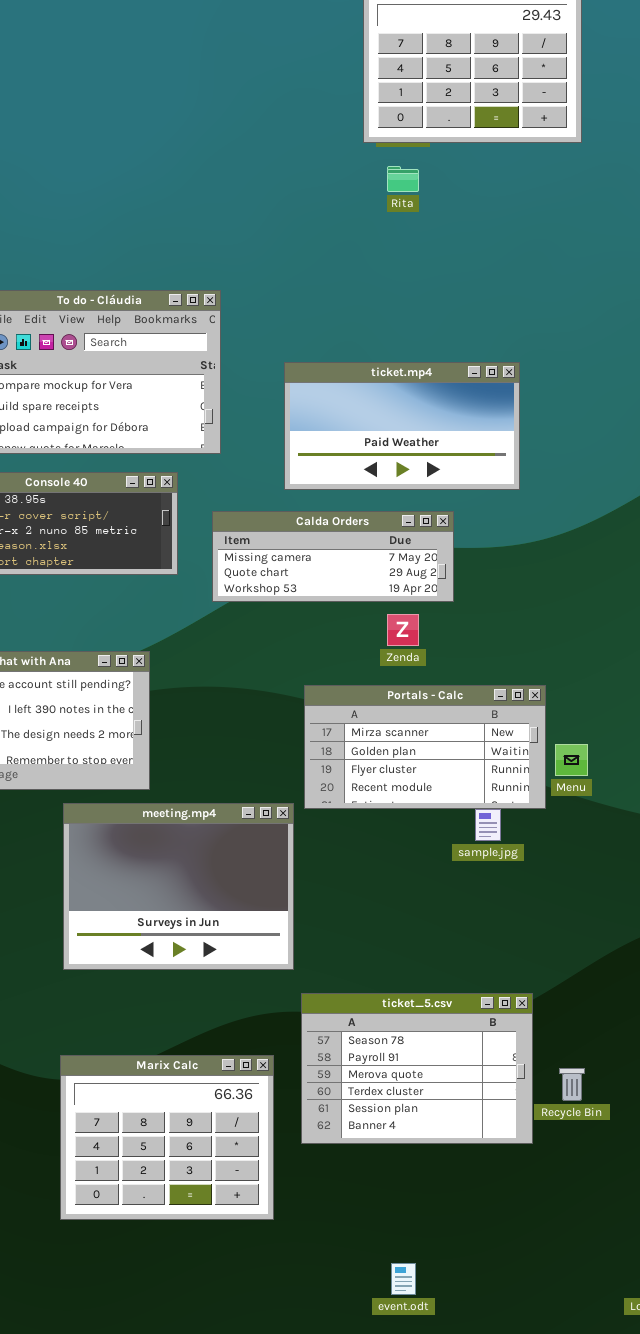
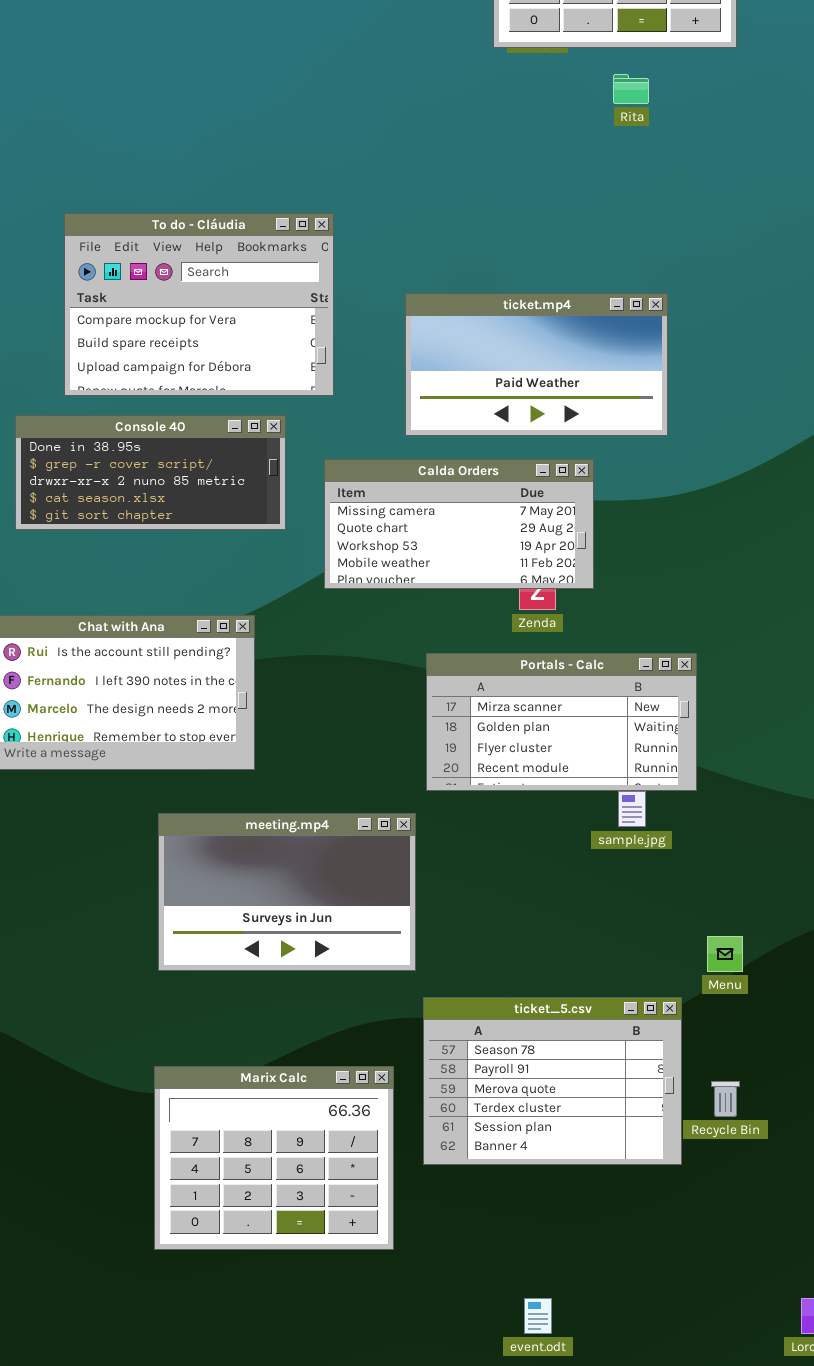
Rita: [387,166,419,192] -> [613,74,649,104], moved
Calda Orders: [212,511,454,602] -> [324,459,594,589], resized
Menu: [555,744,588,776] -> [707,936,743,972], moved
meeting.mp4: [63,803,294,970] -> [158,813,416,971], resized

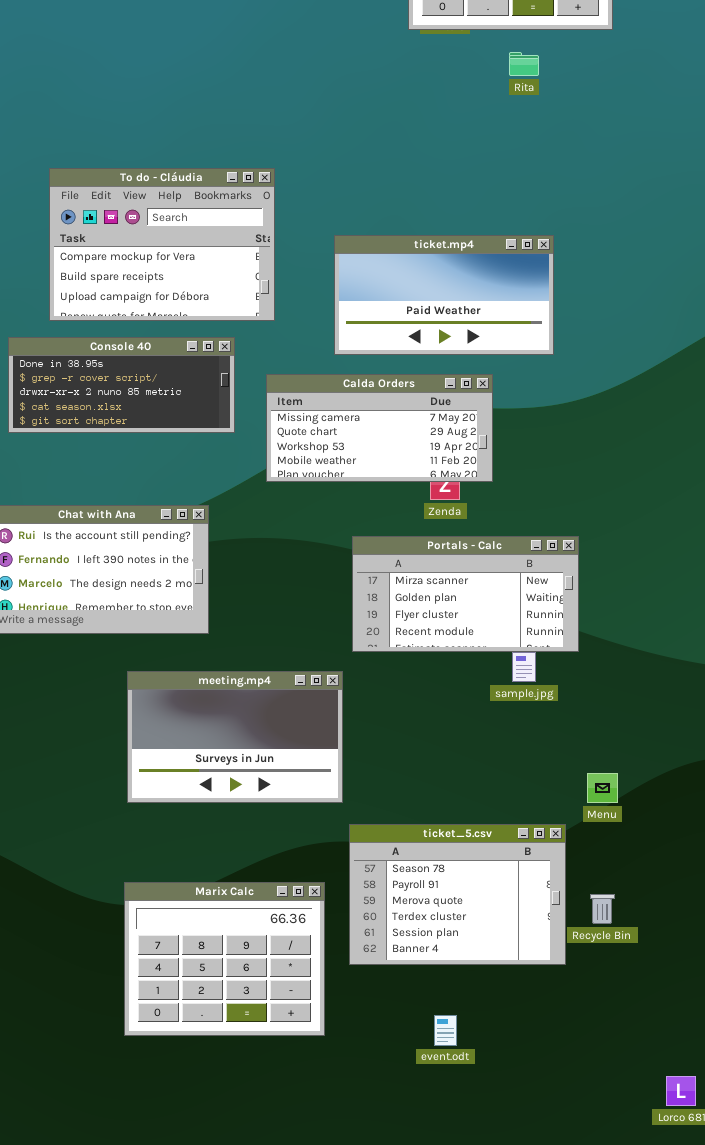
event.odt: [524,1298,552,1334] -> [434,1015,457,1046], moved

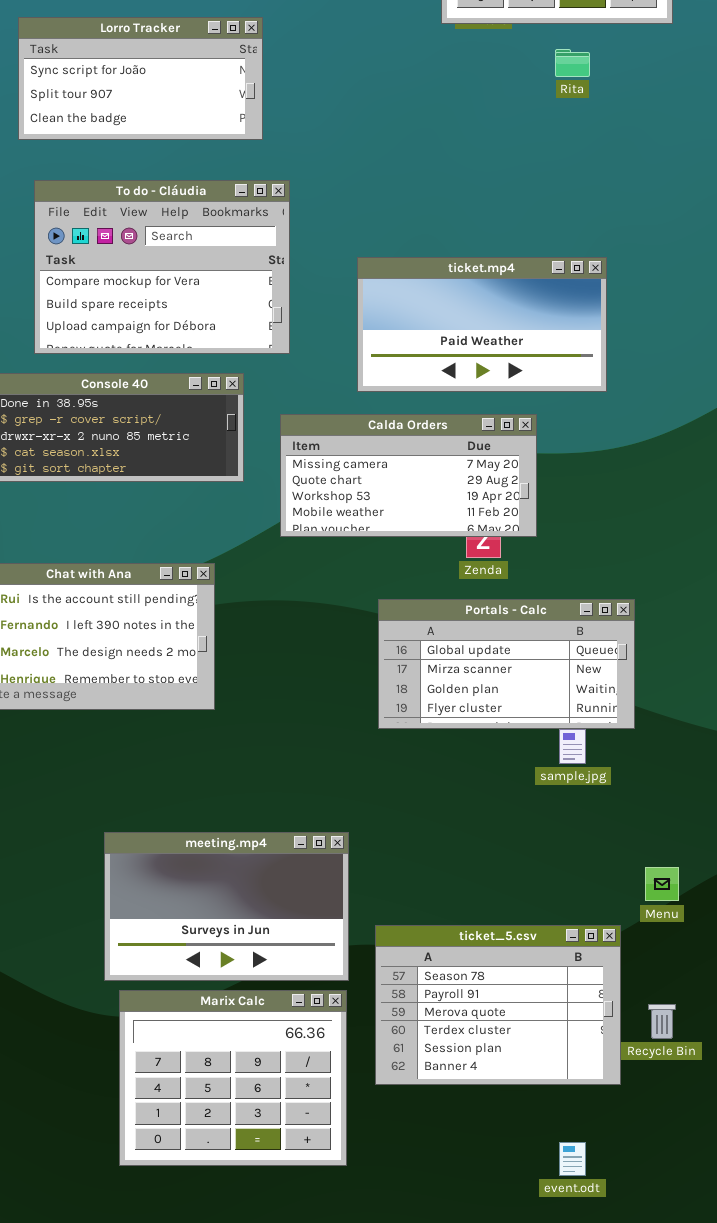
Lorro Tracker: none -> [18,17,263,140], opened
Portals - Calc: [352,536,579,652] -> [378,599,635,729], scrolled up 1 row
meeting.mp4: [127,671,343,803] -> [104,832,349,981], moved
event.odt: [434,1015,457,1046] -> [559,1142,586,1176], moved

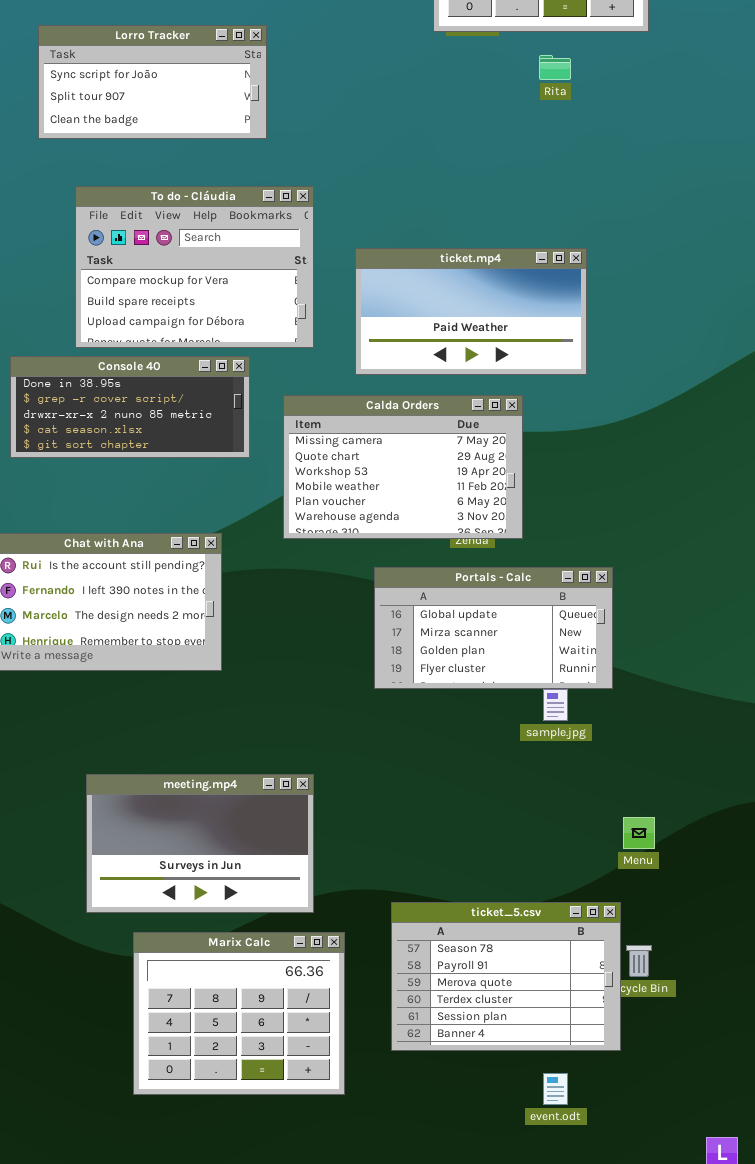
To do - Cláudia: [34,180,290,354] -> [75,186,314,348], moved
Calda Orders: [280,414,537,537] -> [283,395,523,539], resized
meeting.mp4: [104,832,349,981] -> [86,774,314,913], moved
ticket_5.csv: [375,925,621,1085] -> [391,902,621,1051], moved

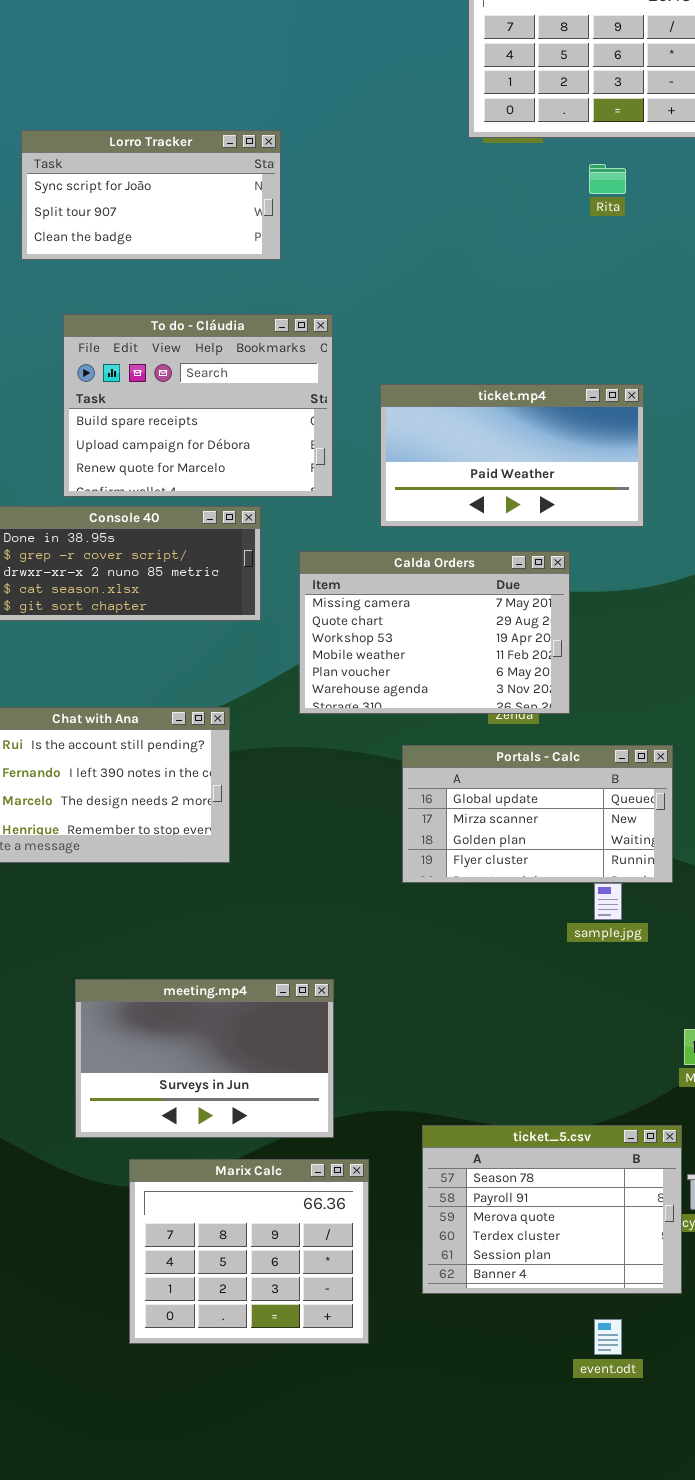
To do - Cláudia: [75,186,314,348] -> [63,314,333,497], scrolled down 1 row

